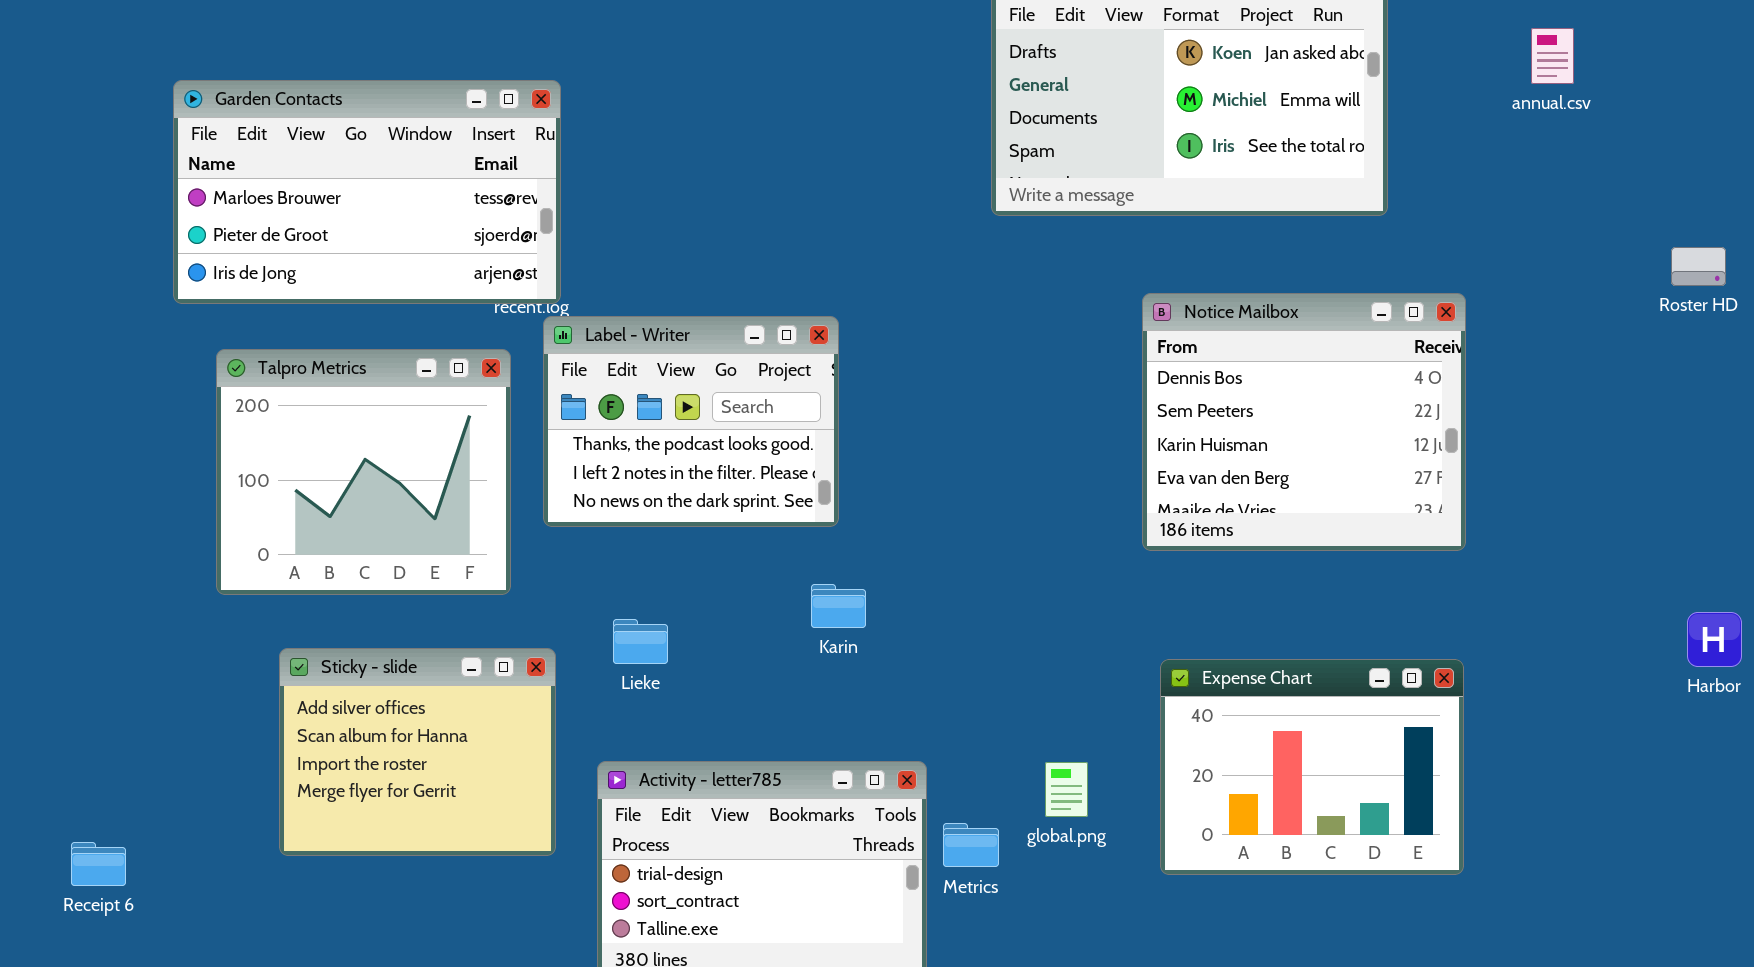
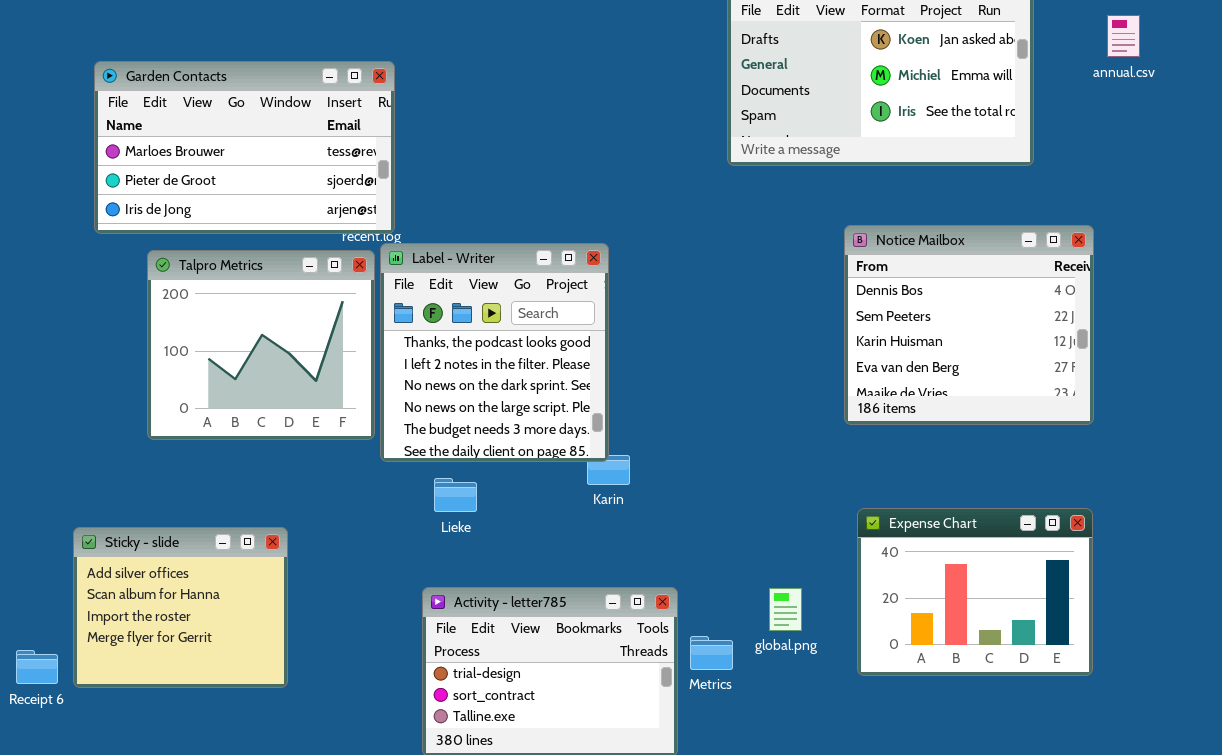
annual.csv: [1531,28,1574,84] -> [1107,15,1140,57], moved
Label - Writer: [543,316,839,527] -> [380,243,609,462], resized
Talpro Metrics: [216,349,511,595] -> [147,250,375,440], moved
Sticky - slide: [279,648,556,856] -> [73,527,288,688], moved

